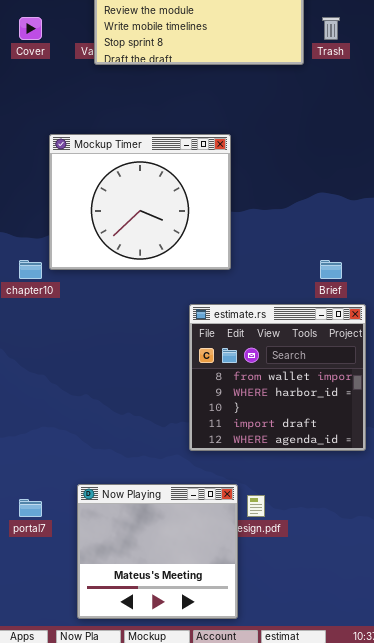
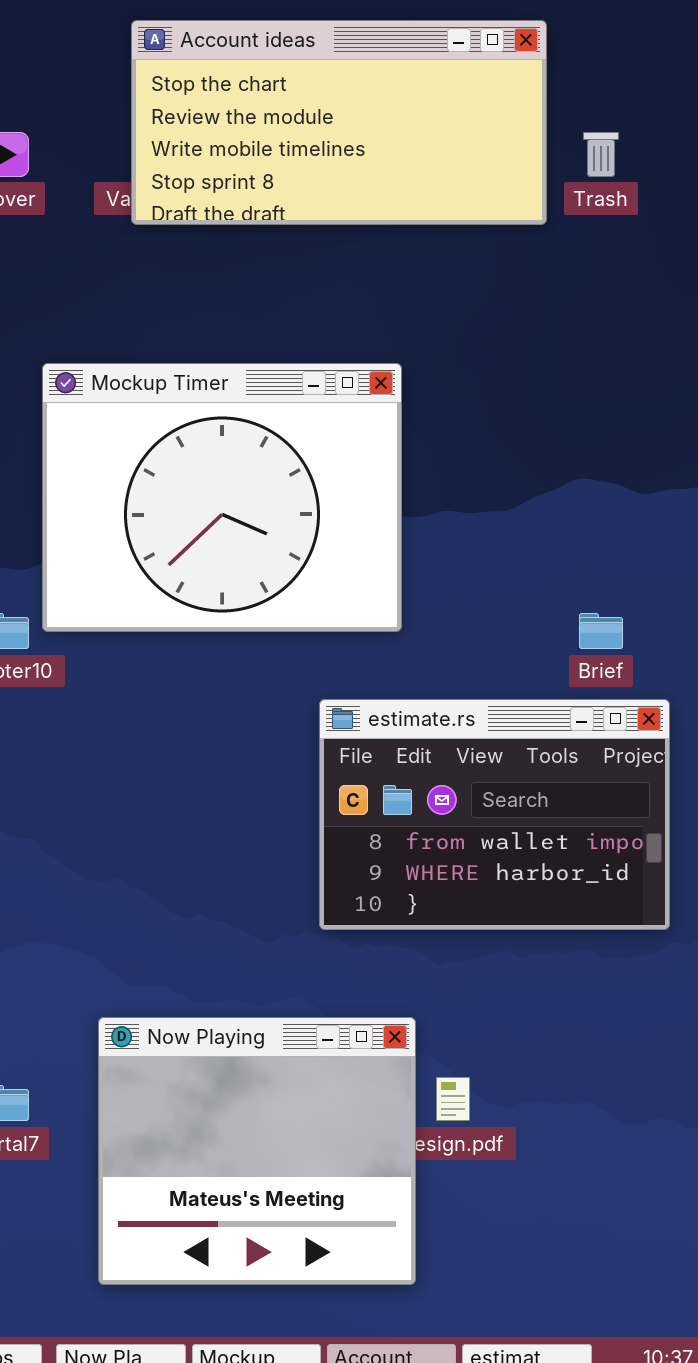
estimate.rs: [189,304,366,451] -> [319,699,670,930], resized
Now Playing: [77,484,238,619] -> [98,1017,416,1285], moved

